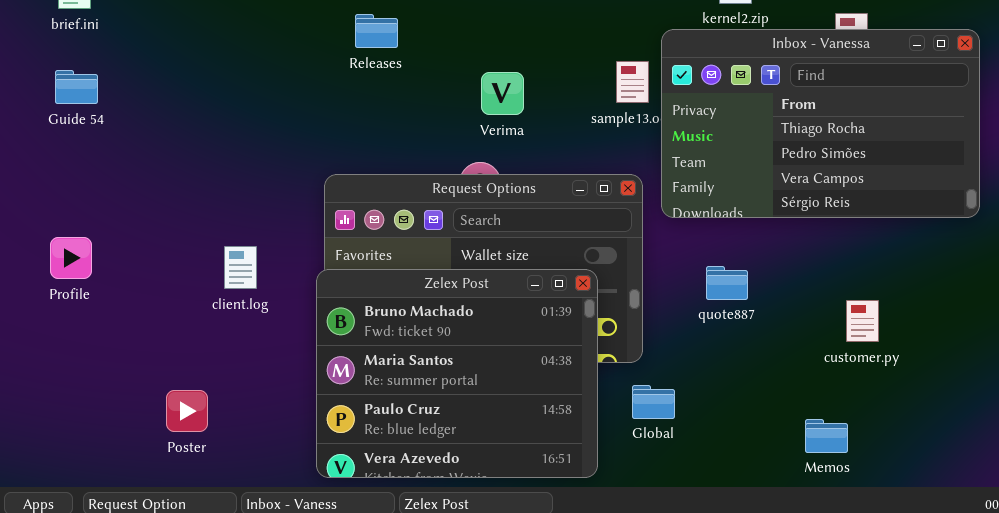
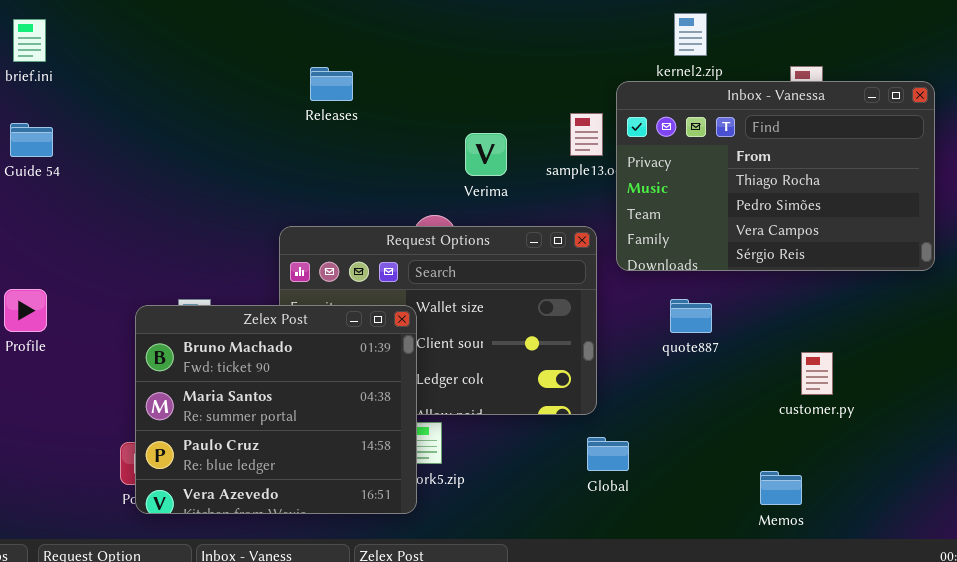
Verima: [481,72,524,115] -> [465,133,507,176], moved
quote887: [706,266,748,300] -> [670,299,712,333], moved
Zelex Post: [316,269,598,478] -> [135,305,417,514], moved

